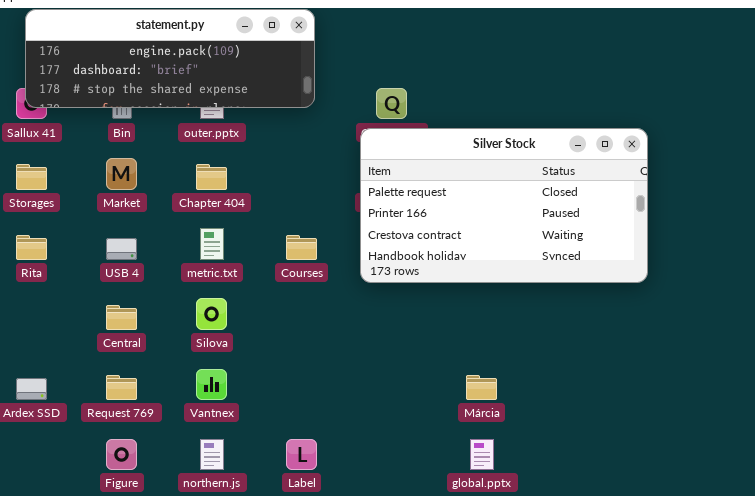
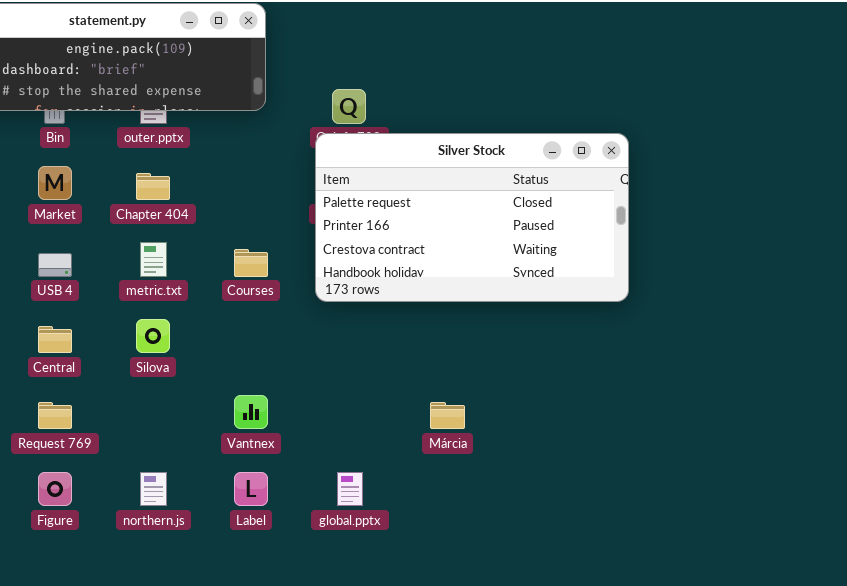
Vantnex: [196,369,227,400] -> [234,395,268,429], moved
global.pptx: [470,439,494,470] -> [337,472,363,506], moved

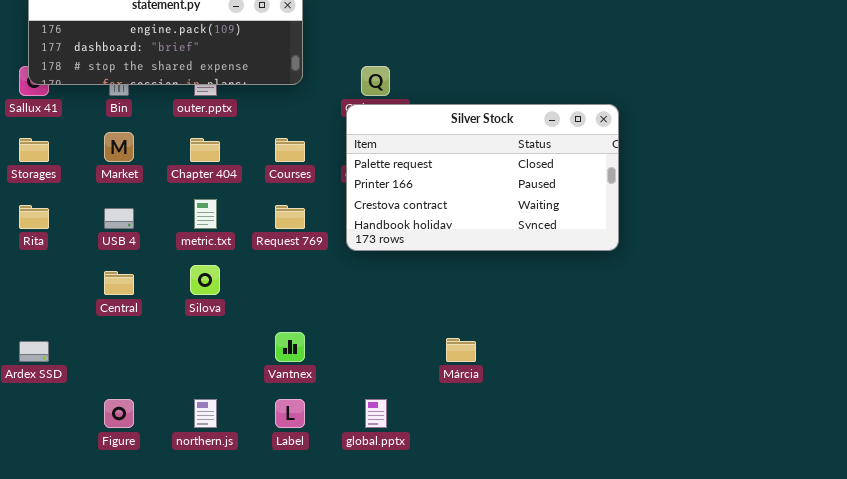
Courses: [234,249,268,277] -> [275,138,305,162], moved
Request 769: [38,402,72,429] -> [275,205,305,229], moved

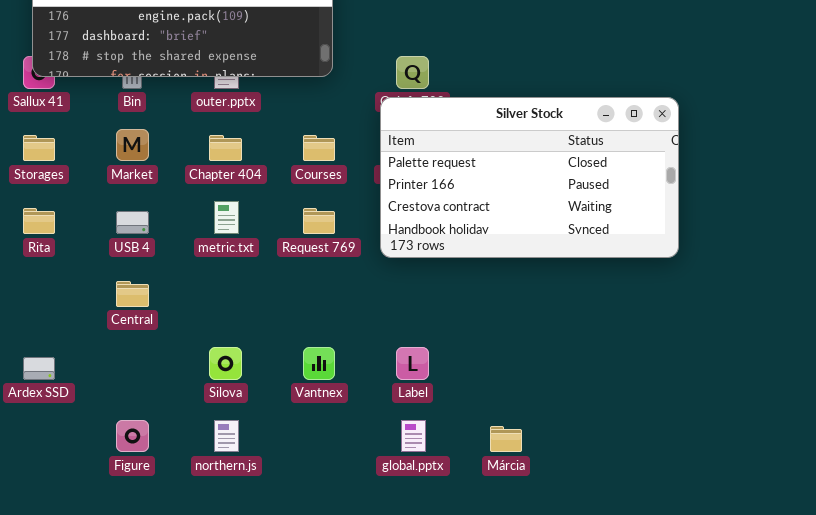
Silova: [190,265,220,295] -> [209,347,242,380], moved
Márcia: [446,338,476,362] -> [490,426,522,452], moved
Label: [275,399,305,428] -> [396,347,429,380], moved

